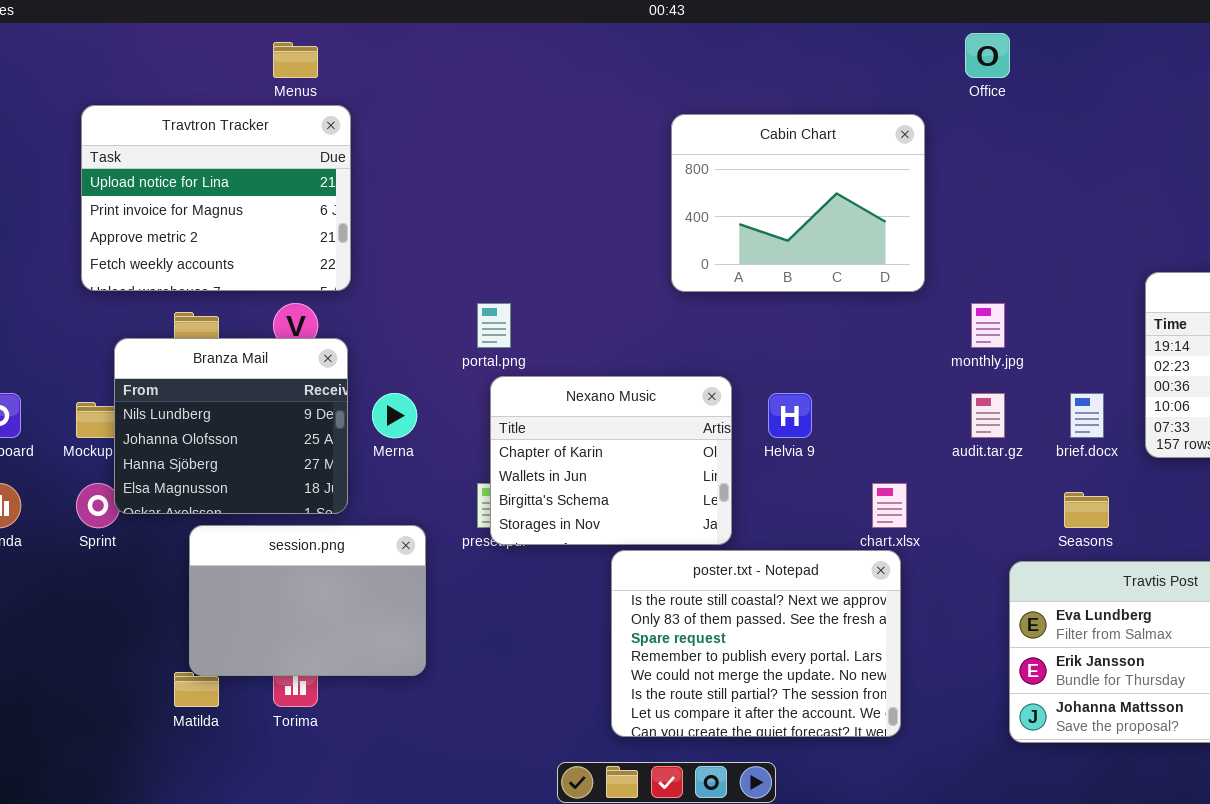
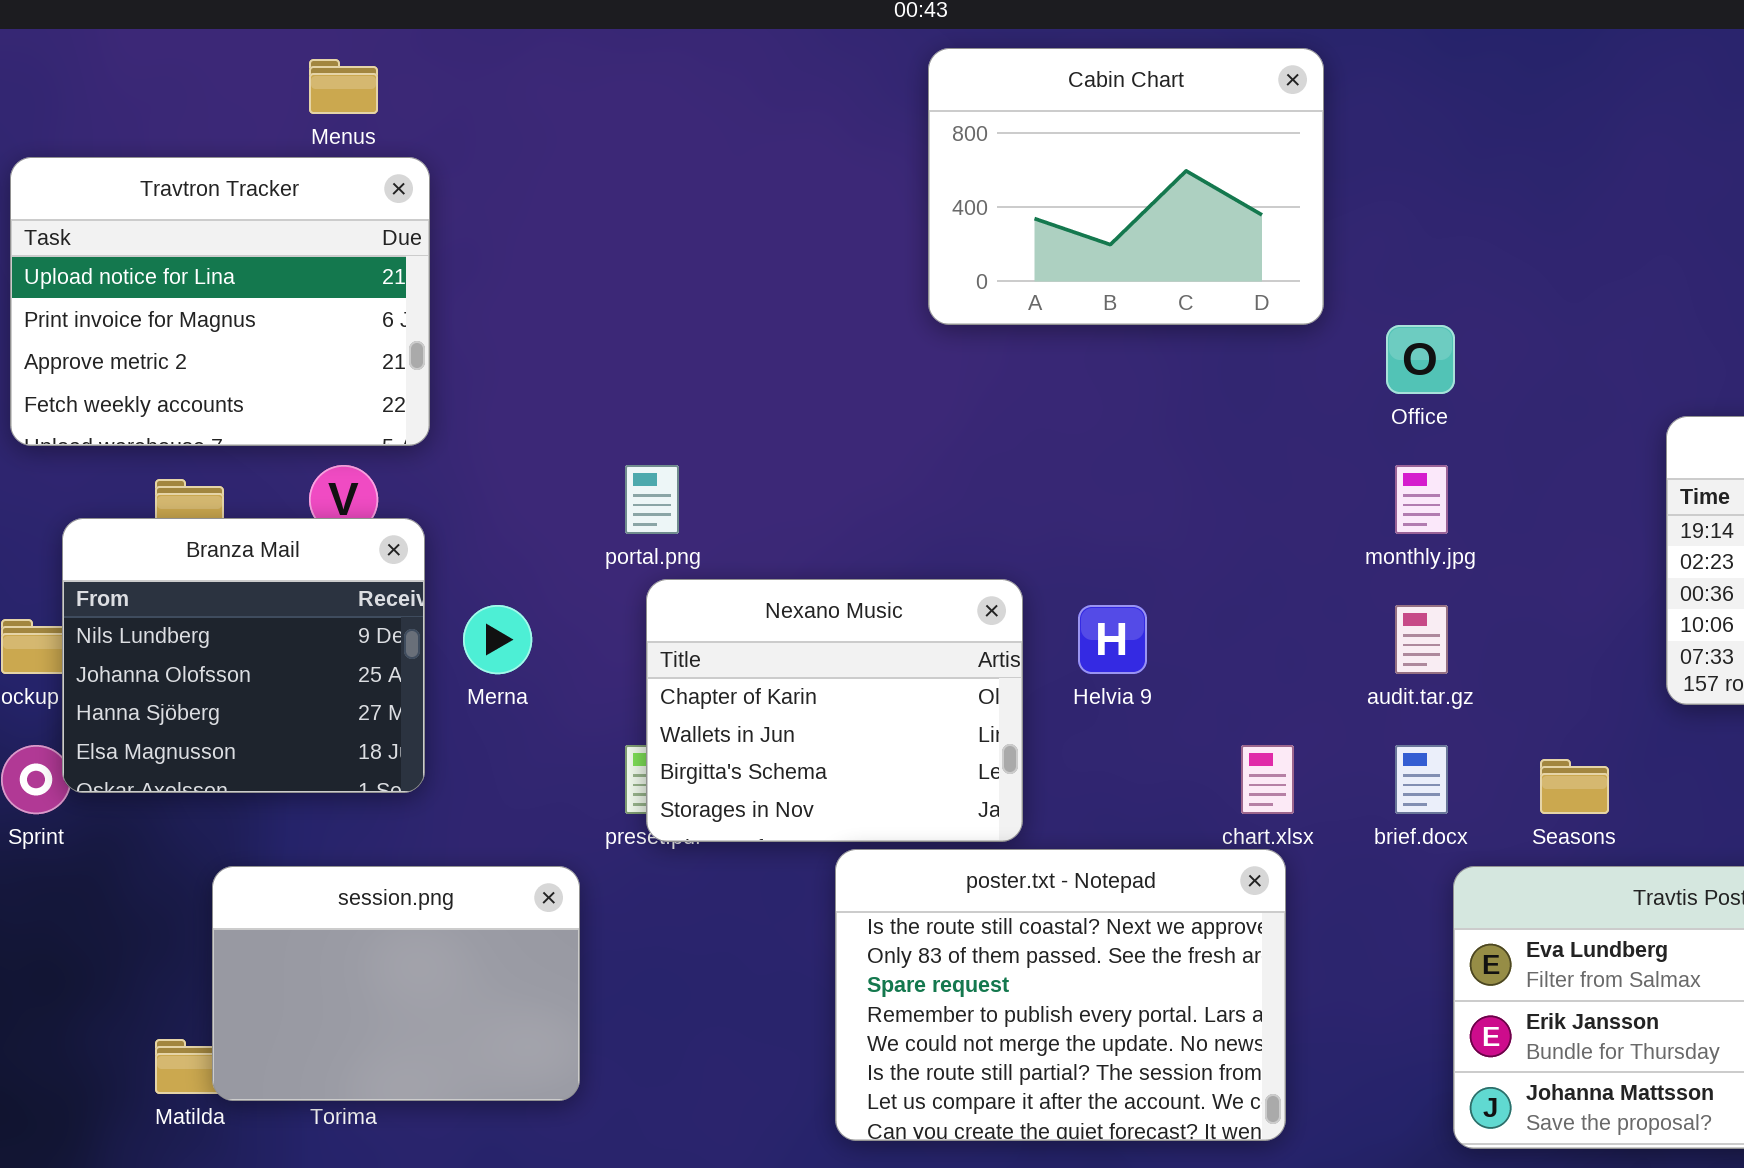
Office: [965,33,1010,78] -> [1386,325,1455,394], moved
Cabin Chart: [671,114,925,292] -> [928,48,1324,325], moved
brief.docx: [1070,393,1104,438] -> [1395,745,1448,814], moved
session.png: [189,525,426,676] -> [212,866,580,1101], moved

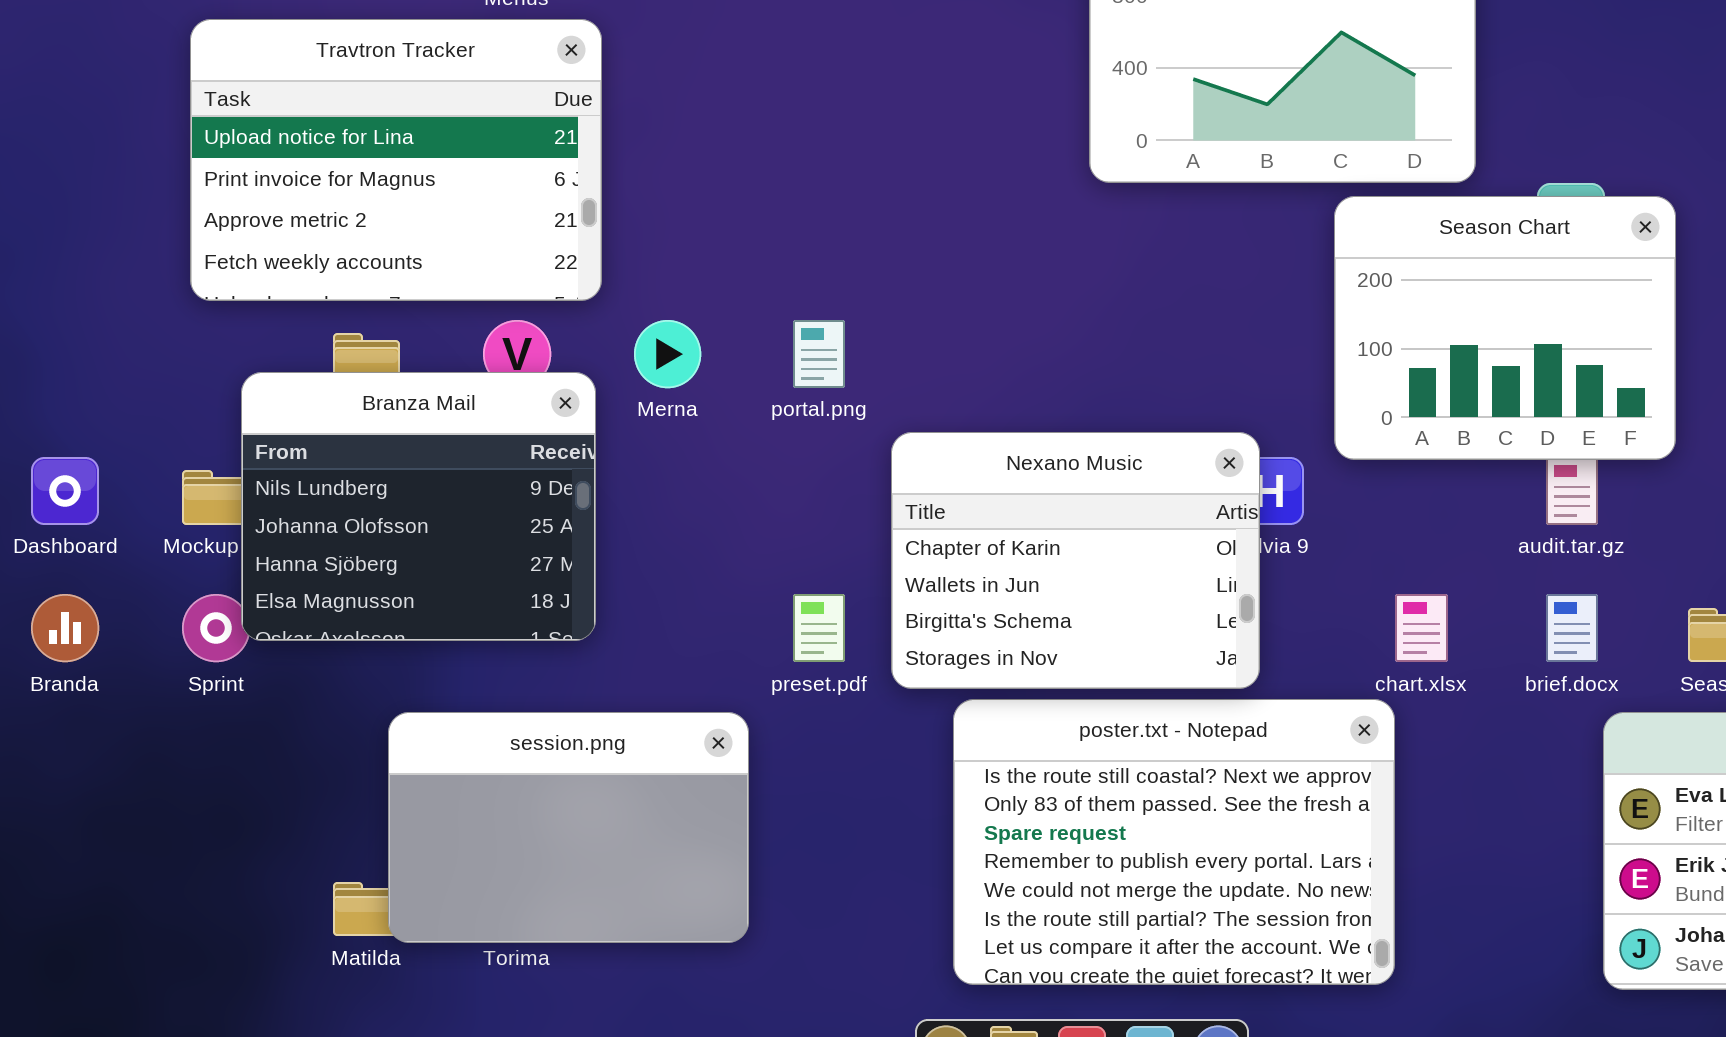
Season Chart: none -> [1334,196,1676,460], opened
Nexano Music: [646,579,1023,842] -> [891,432,1260,689], moved
Merna: [463,605,532,674] -> [634,320,701,388], moved
poster.txt - Notepad: [835,849,1286,1141] -> [953,699,1395,985], moved

